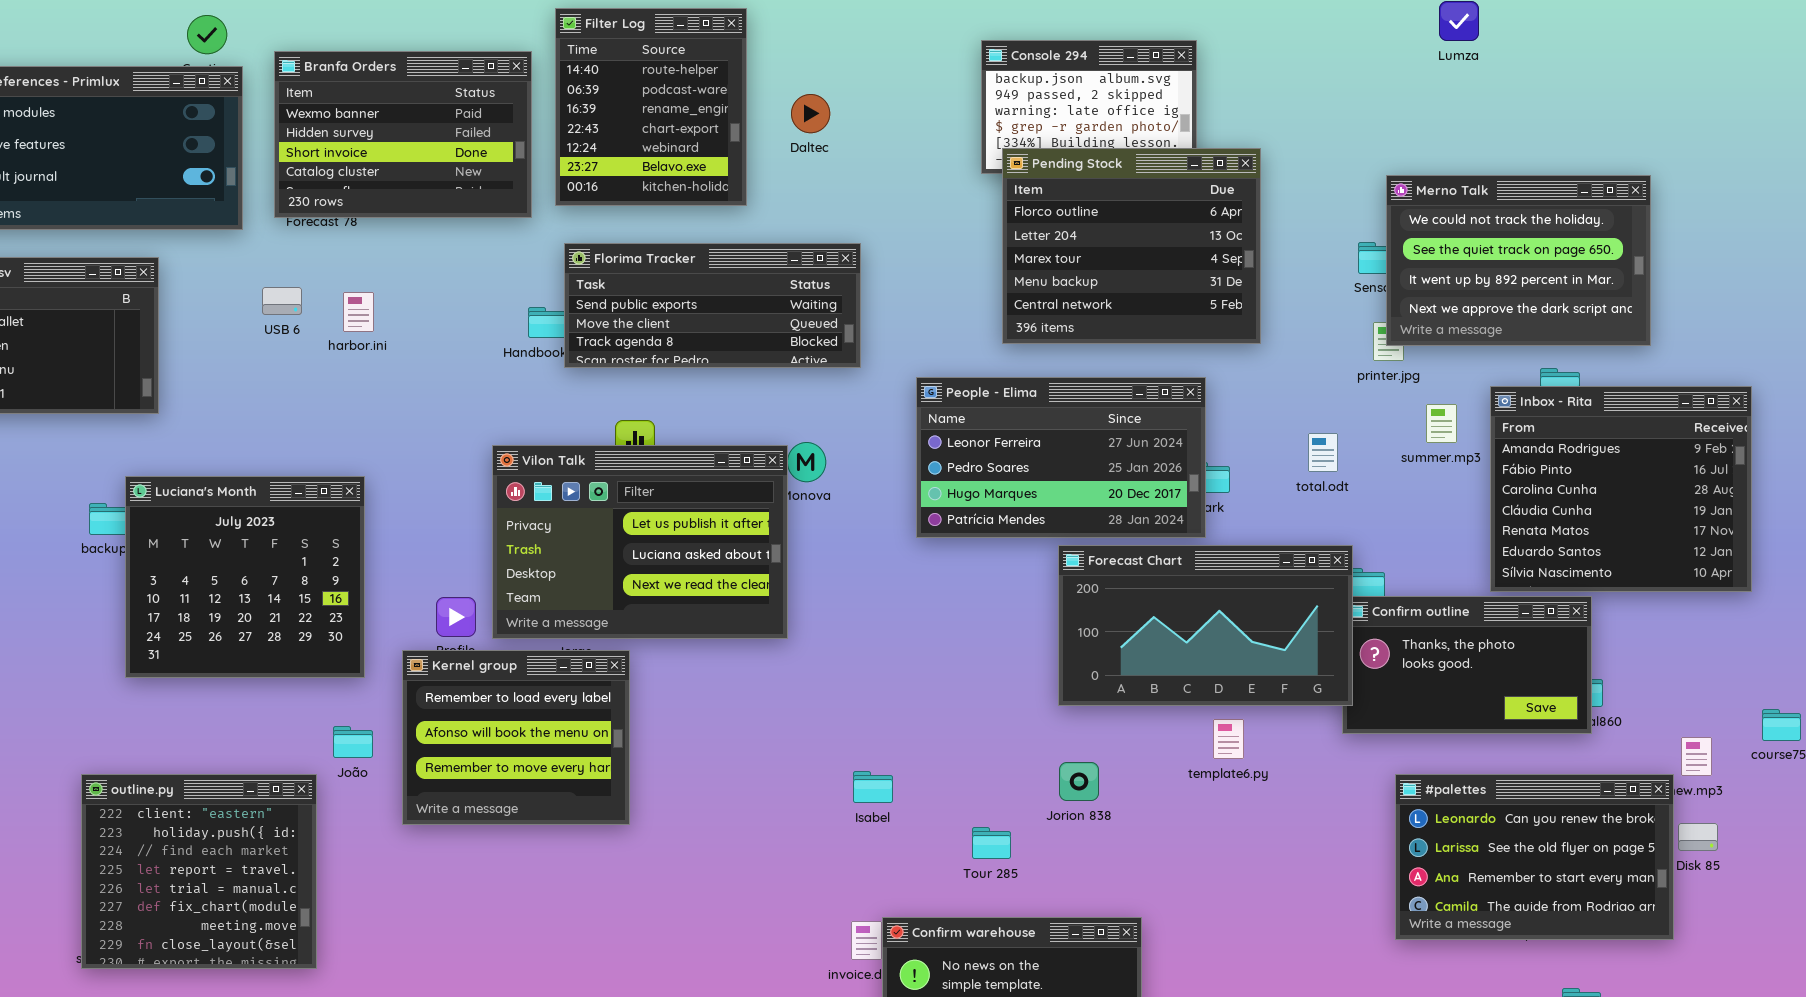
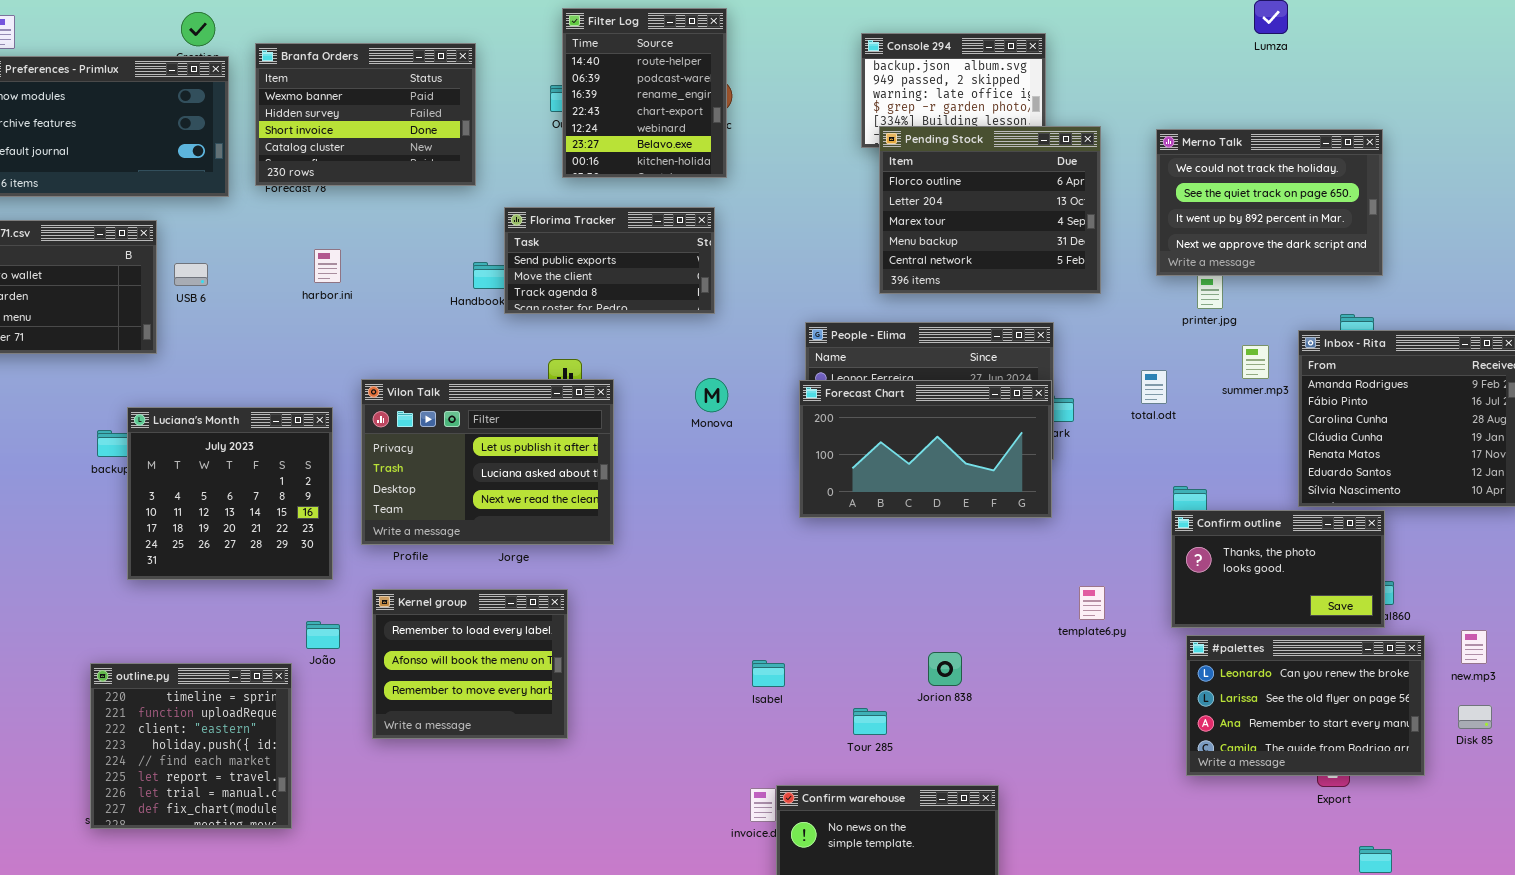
Filter Log: [555,8,747,206] -> [562,8,727,178], moved
Merno Talk: [1386,175,1651,346] -> [1156,129,1383,276], moved
Florima Tracker: [564,243,861,368] -> [504,207,715,314], resized
USB 6: [262,287,302,315] -> [174,263,208,286], moved
Vilon Talk: [492,445,788,639] -> [361,379,614,545], moved
Forecast Chart: [1058,545,1353,706] -> [799,380,1052,518], moved
Kernel group: [402,650,630,825] -> [372,589,568,739], moved
template6.py: [1213,719,1244,759] -> [1079,586,1105,620], moved
outline.py: [81,774,317,969] -> [90,663,292,829], scrolled up 2 rows
#palettes: [1395,774,1674,940] -> [1186,635,1425,776], moved

